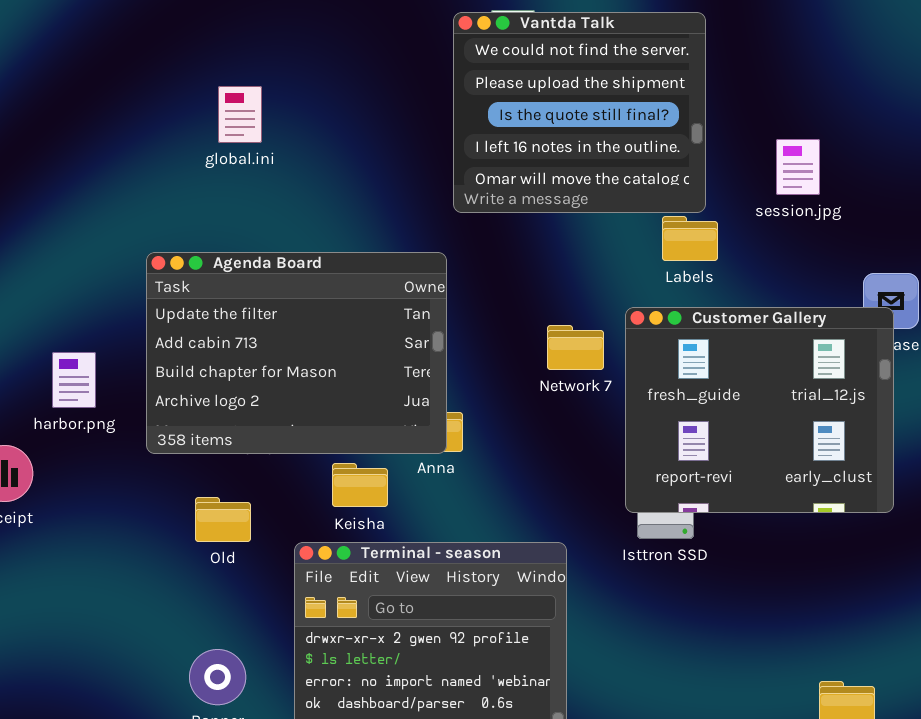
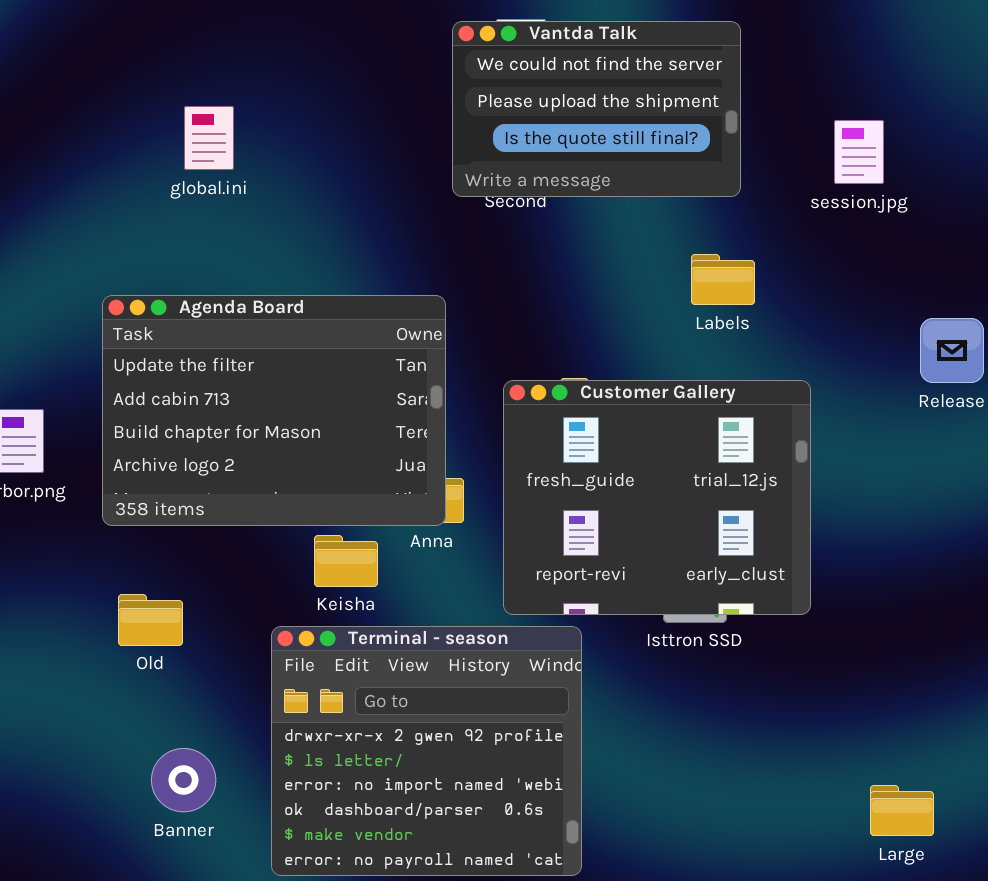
Vantda Talk: [453,12,706,213] -> [452,21,741,197], resized
session.jpg: [776,139,820,195] -> [834,120,884,184], moved
Customer Gallery: [625,307,894,513] -> [503,380,811,615], moved
Old: [195,497,251,542] -> [118,594,183,646], moved

